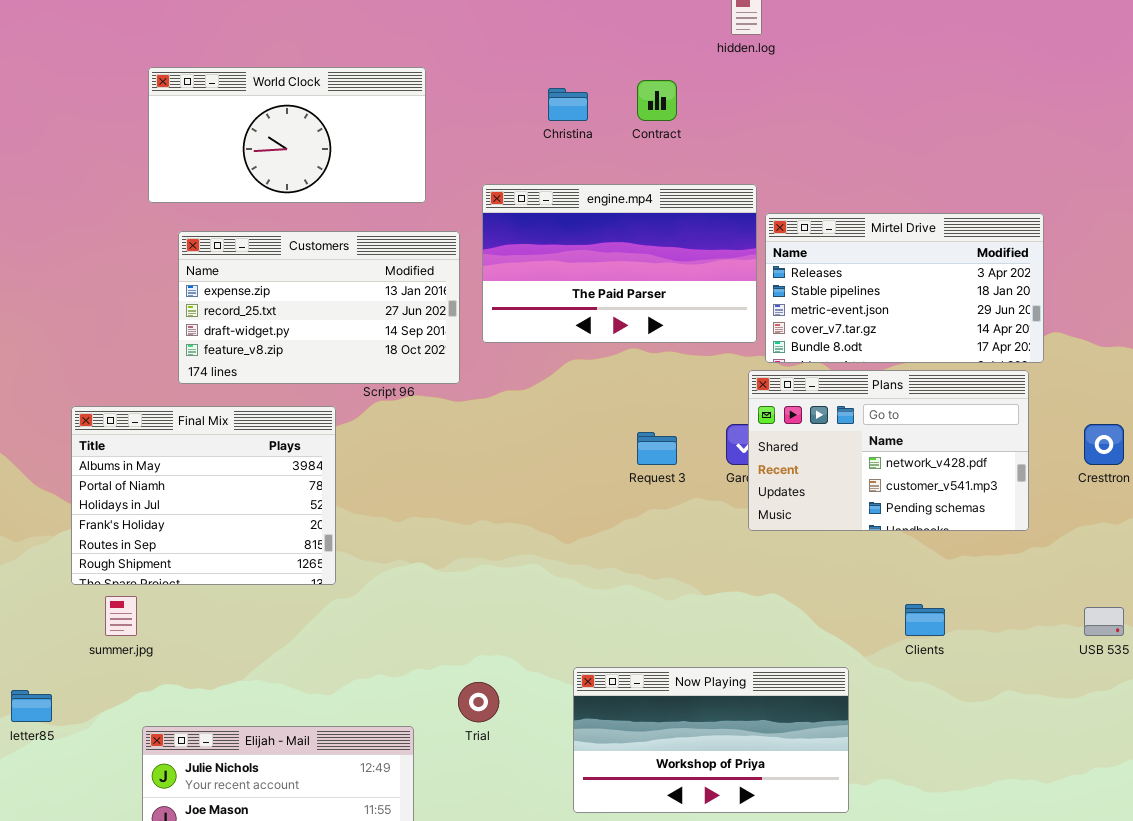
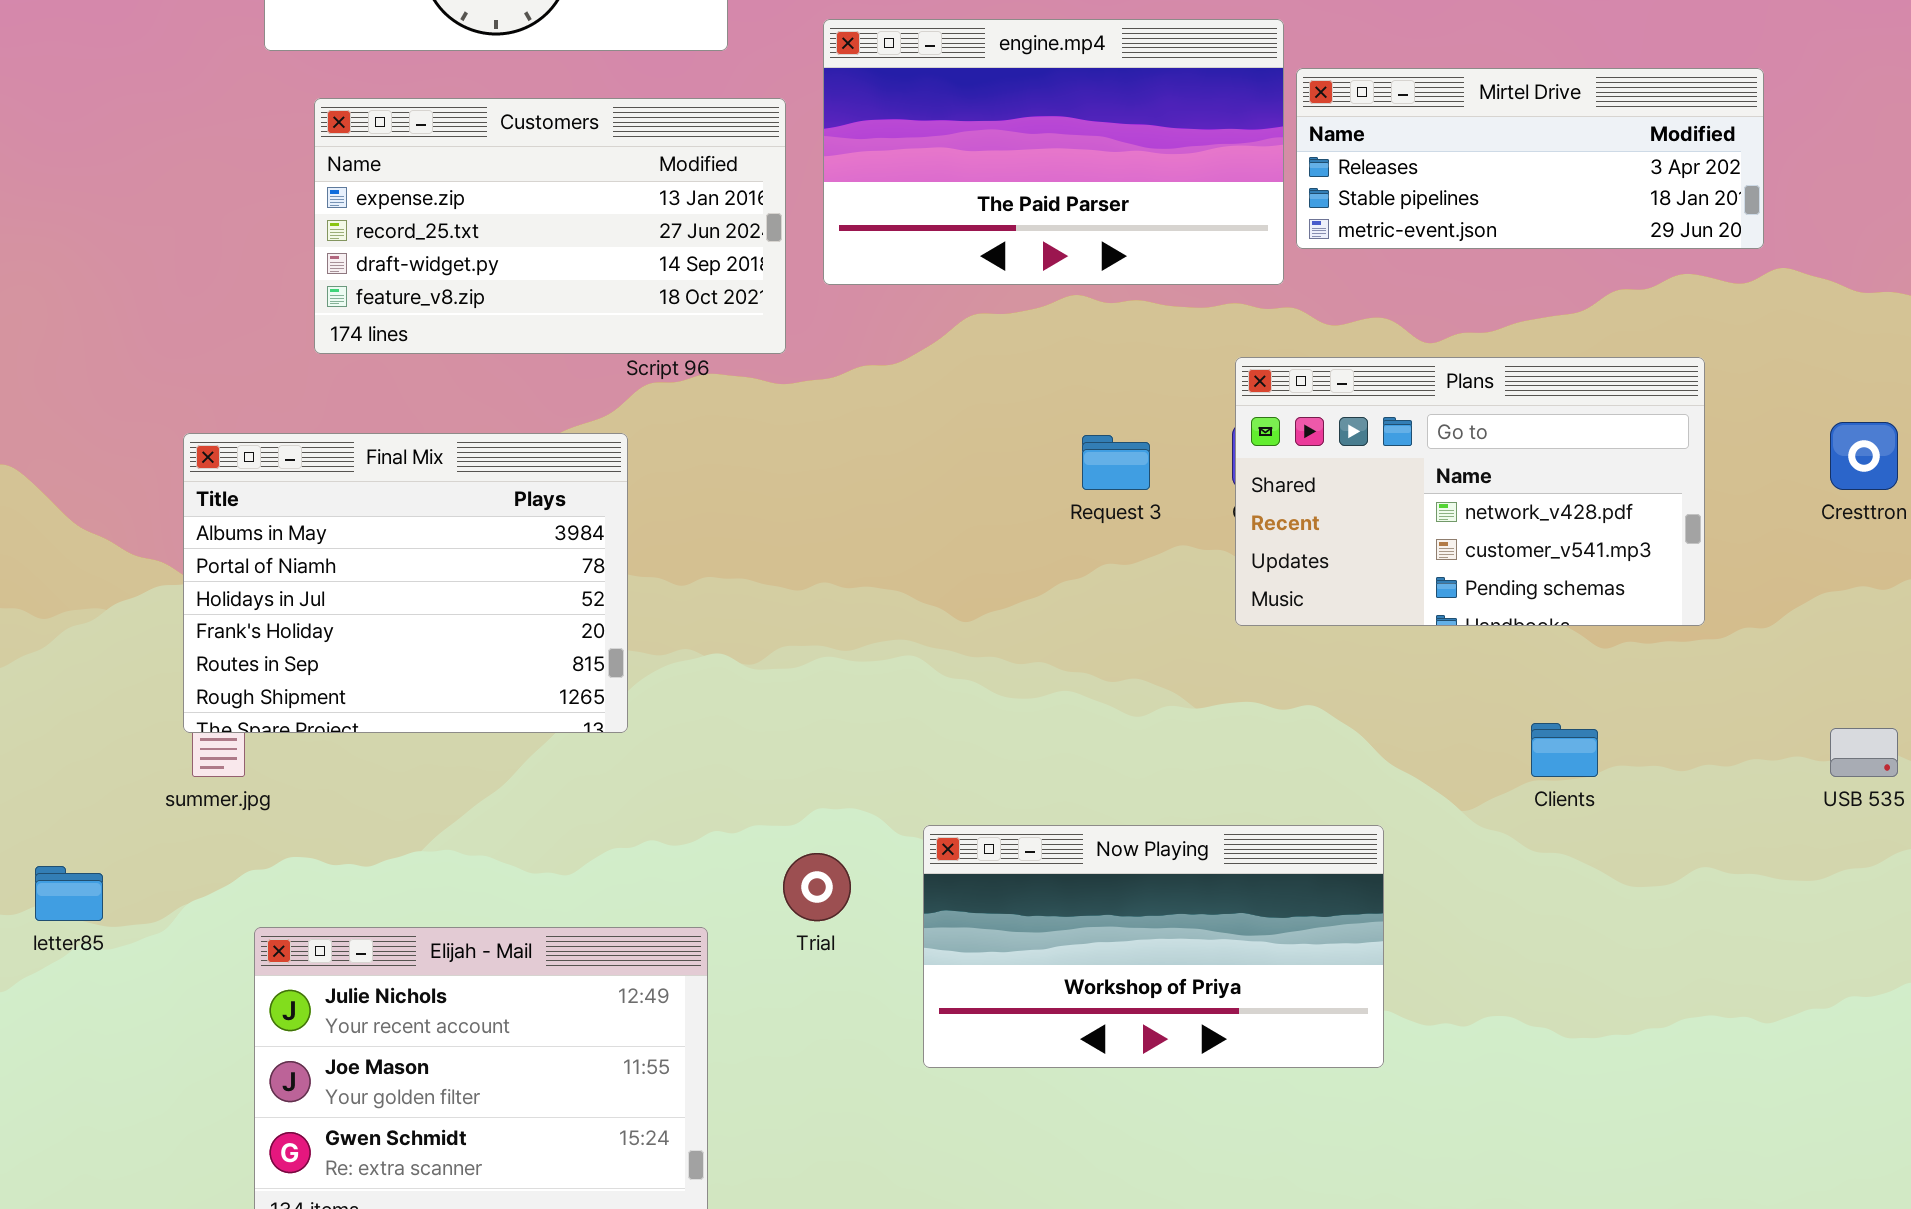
Mirtel Drive: [765,213,1044,363] -> [1296,68,1764,249], resized
Plans: [748,370,1029,531] -> [1235,357,1705,626], moved
Final Mix: [71,406,336,585] -> [183,433,628,733], moved
Now Playing: [573,667,849,813] -> [923,825,1384,1068], moved

